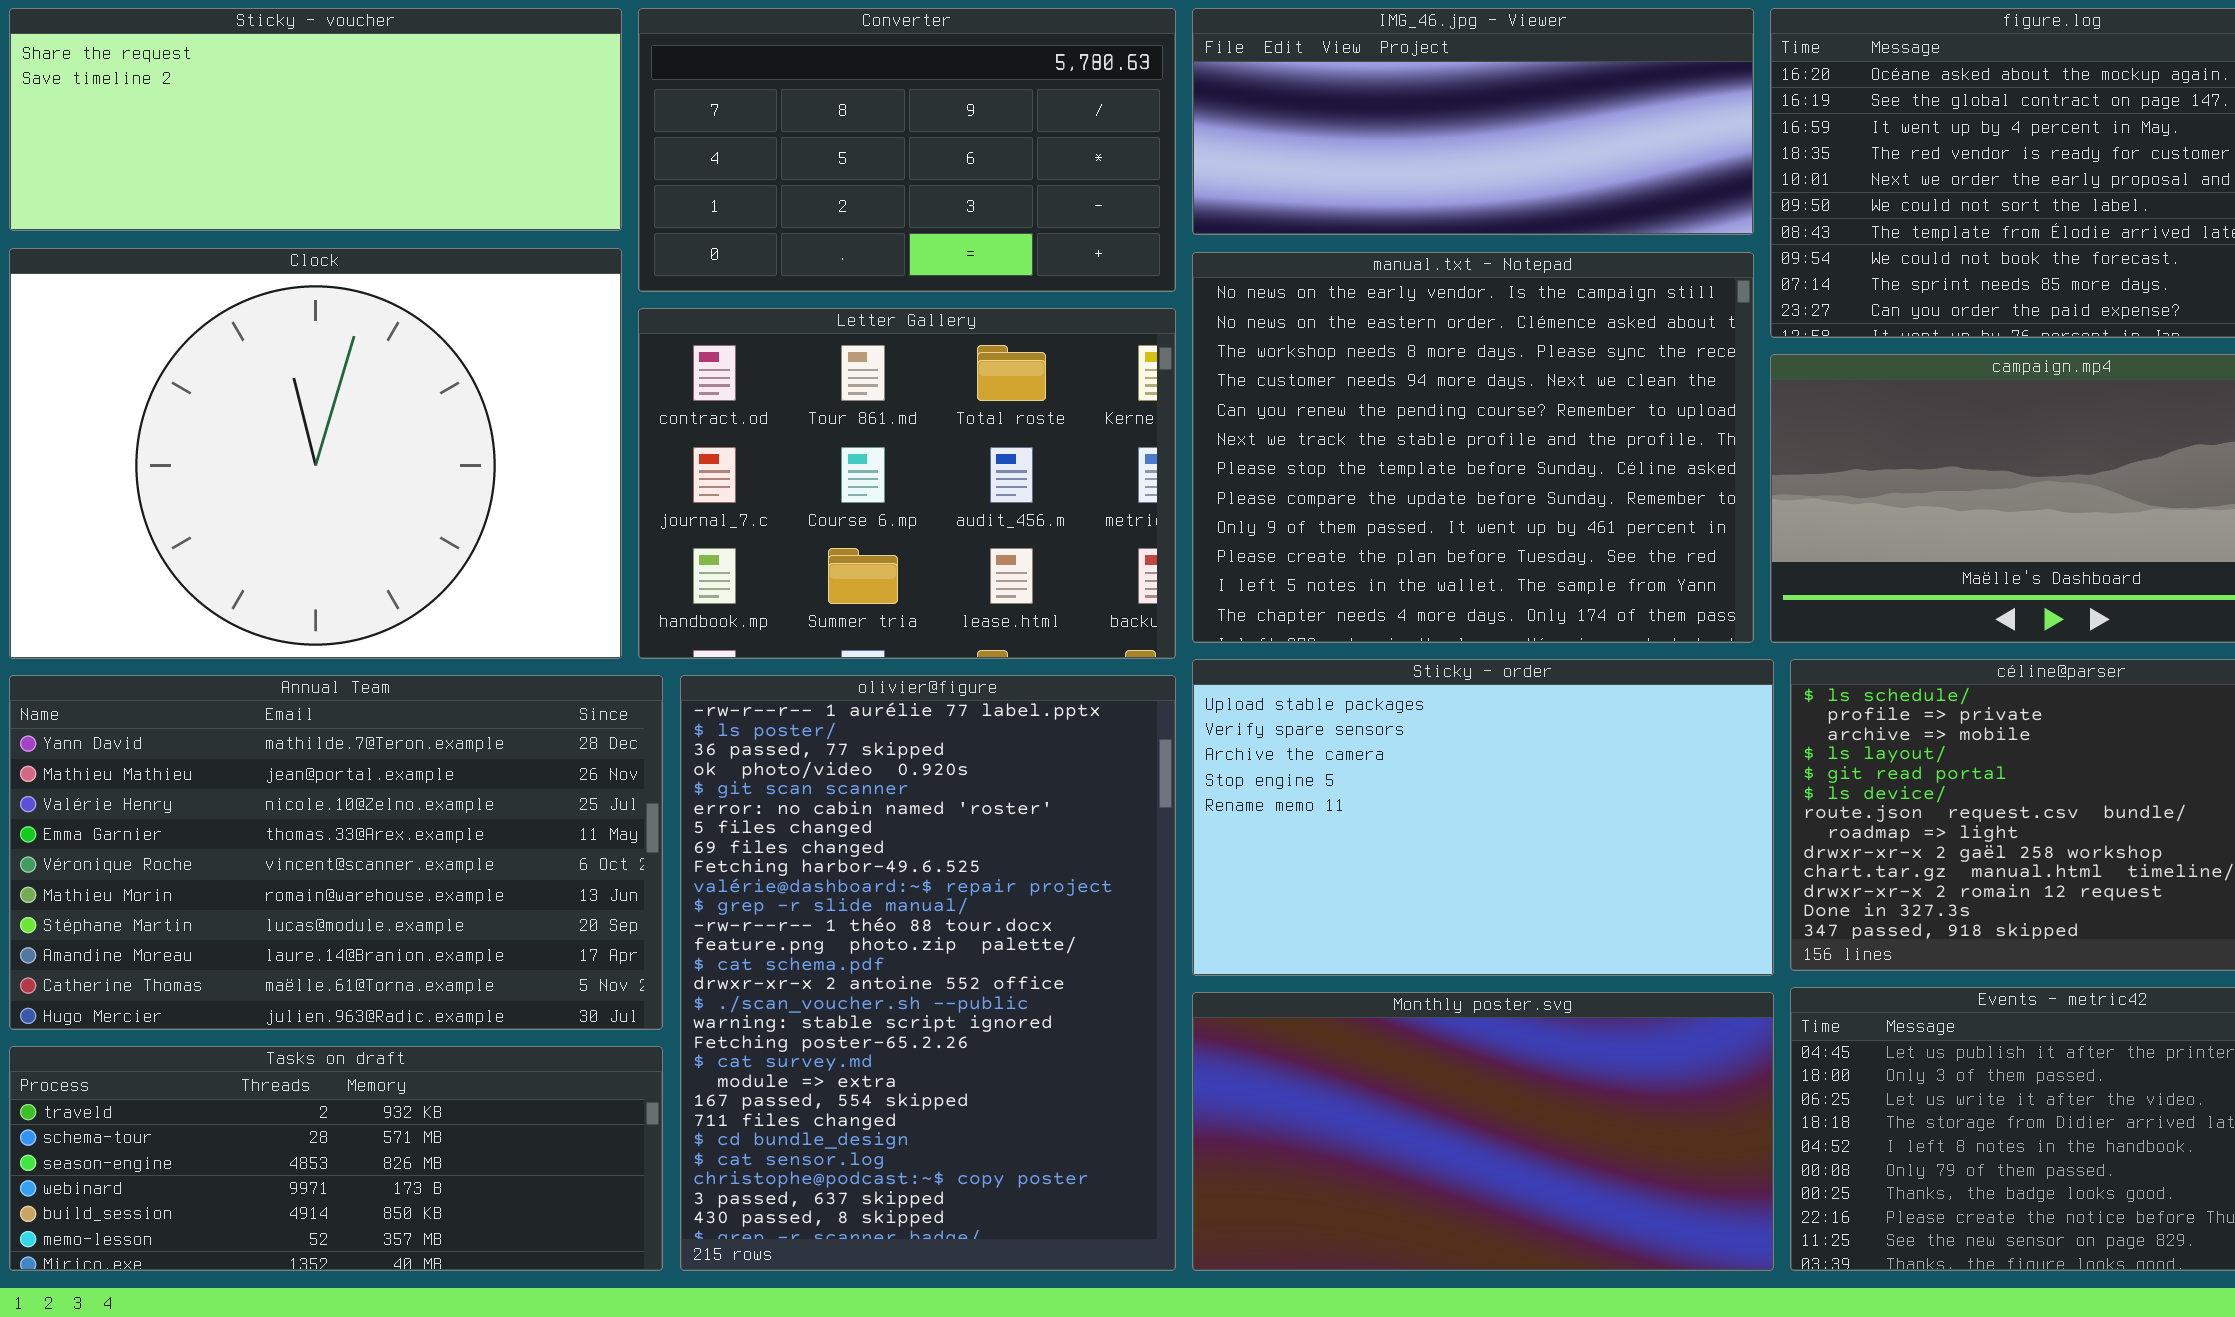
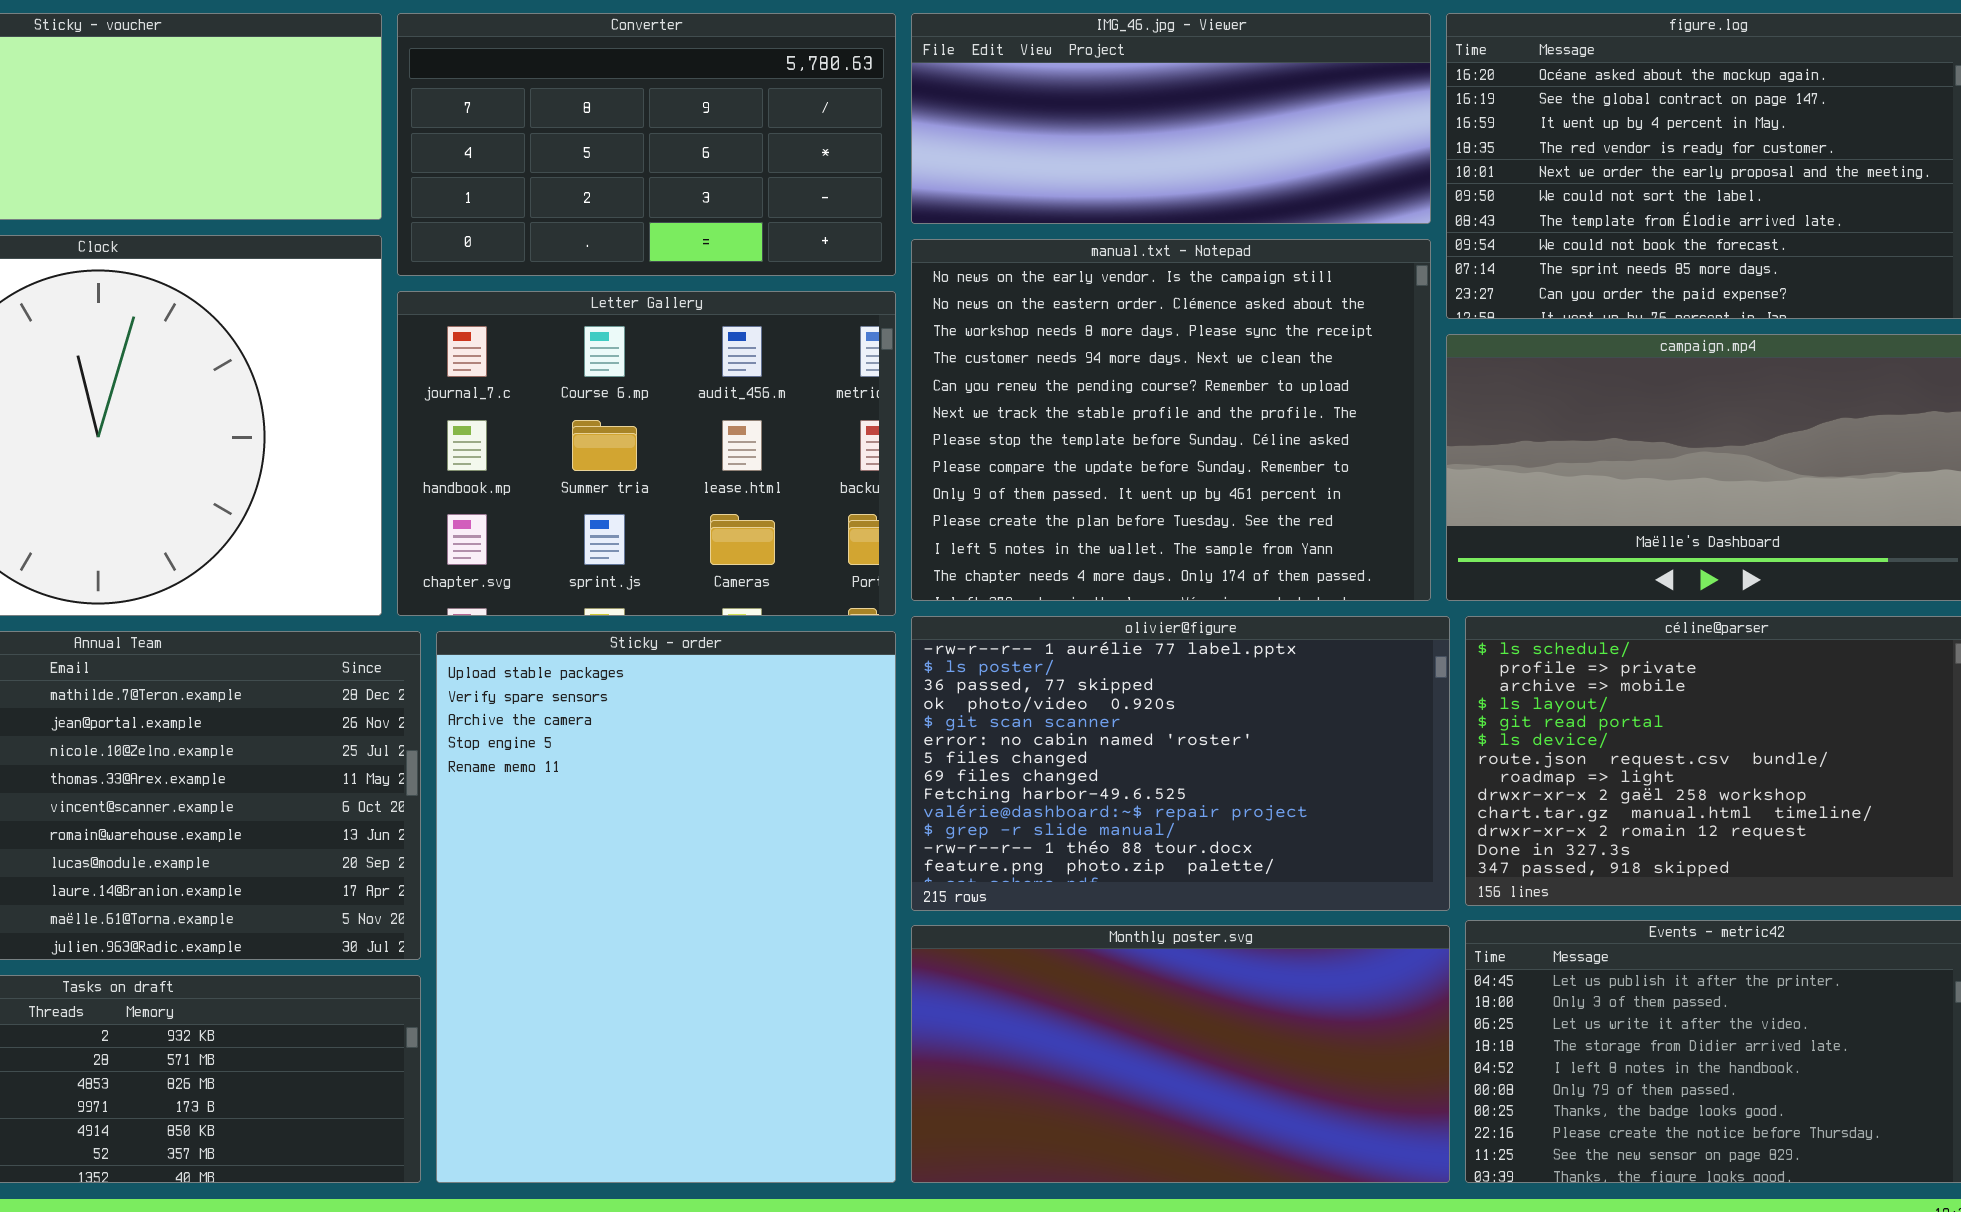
Letter Gallery: [638,308,1176,659] -> [397,291,896,616], scrolled down 1 row
Sticky - order: [1192,659,1774,976] -> [436,631,896,1183], moved, resized
olivier@figure: [680,675,1176,1271] -> [911,616,1450,911], moved, resized

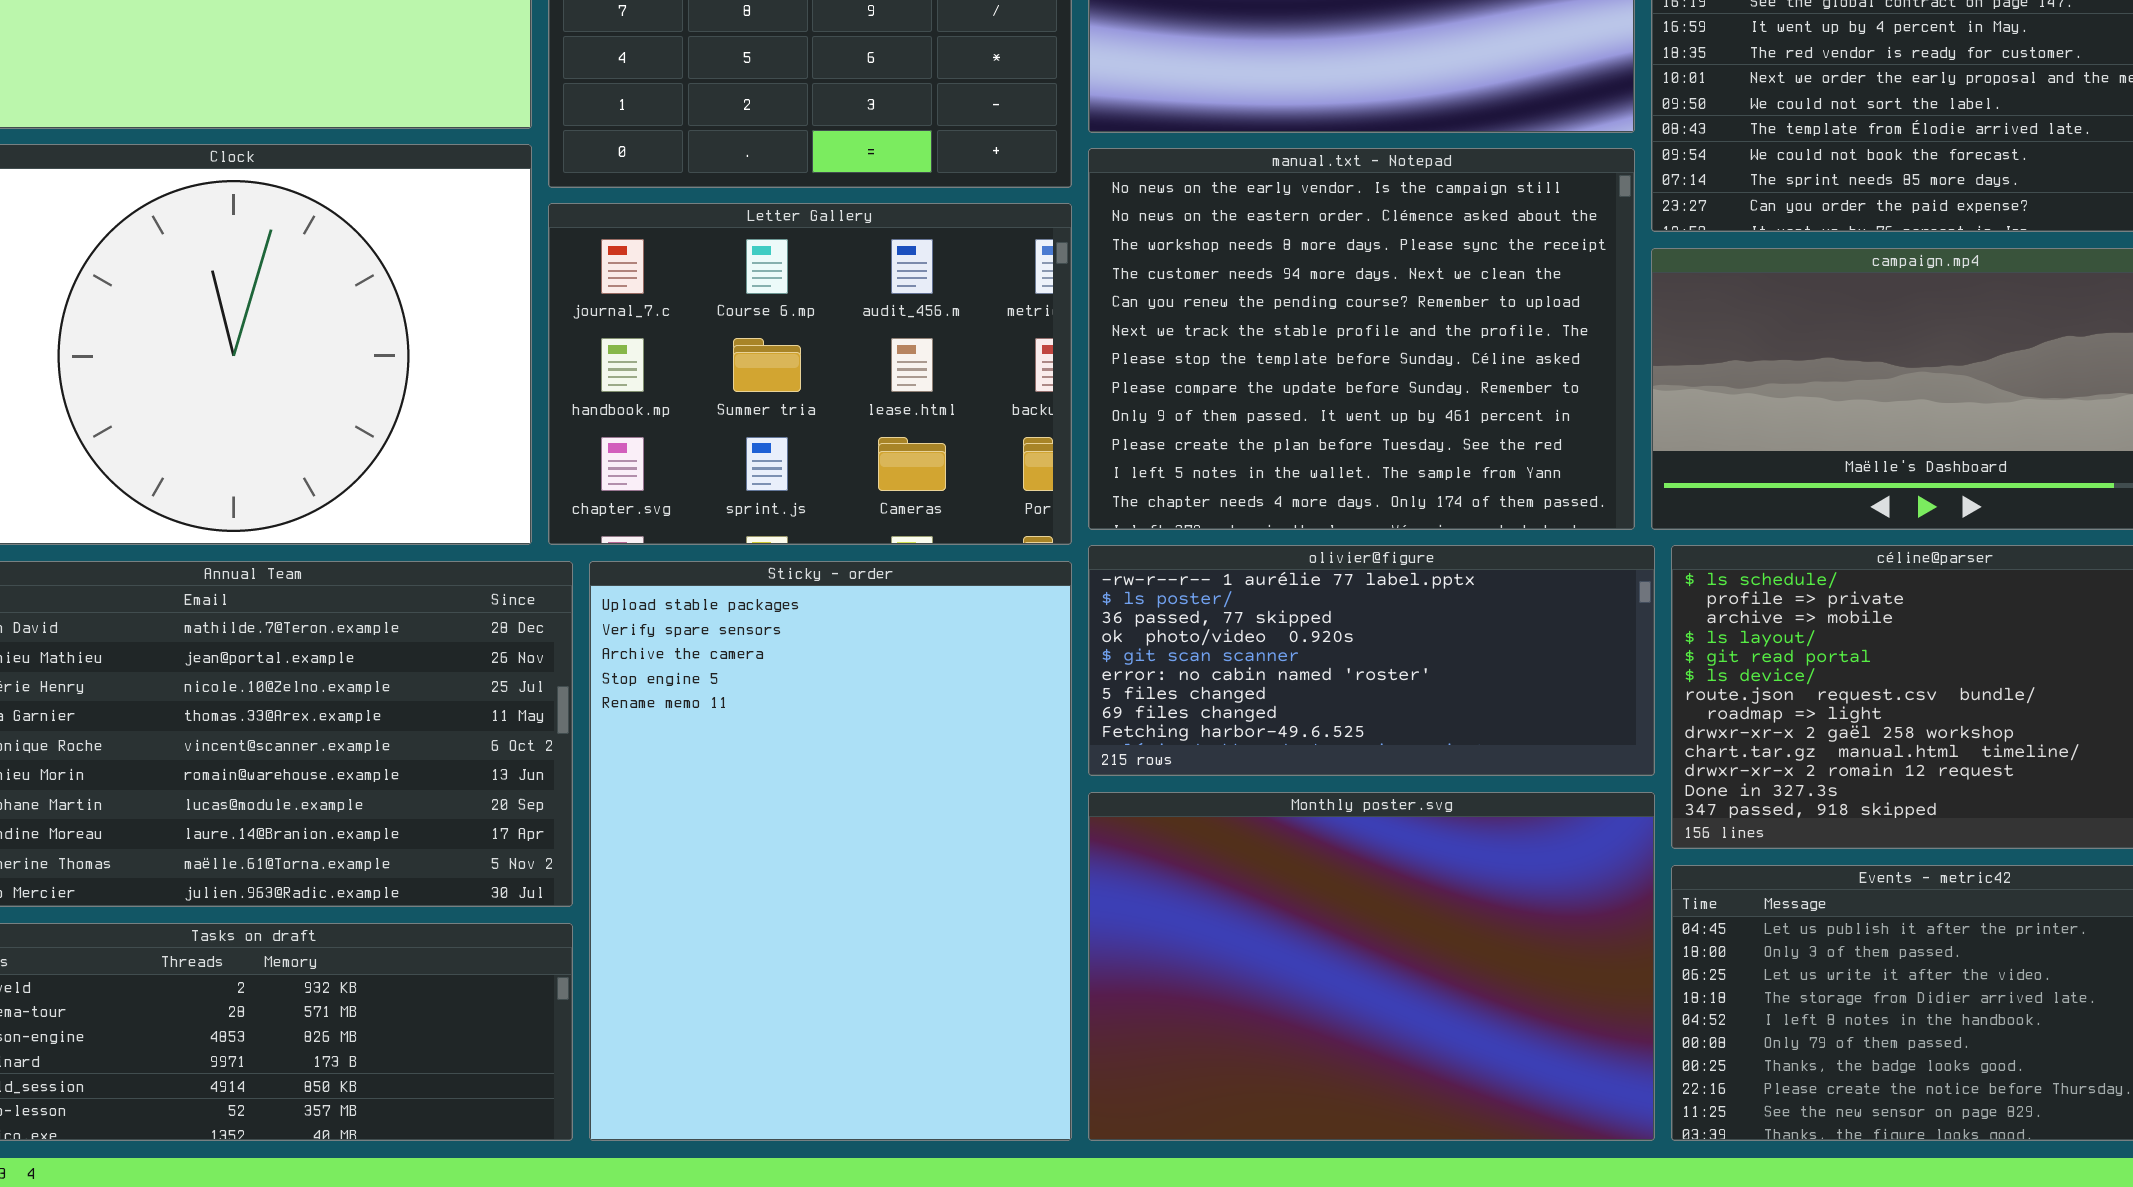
olivier@figure: [911,616,1450,911] -> [1088,545,1655,776], resized
Monthly poster.svg: [911,925,1450,1183] -> [1088,792,1655,1141], resized

